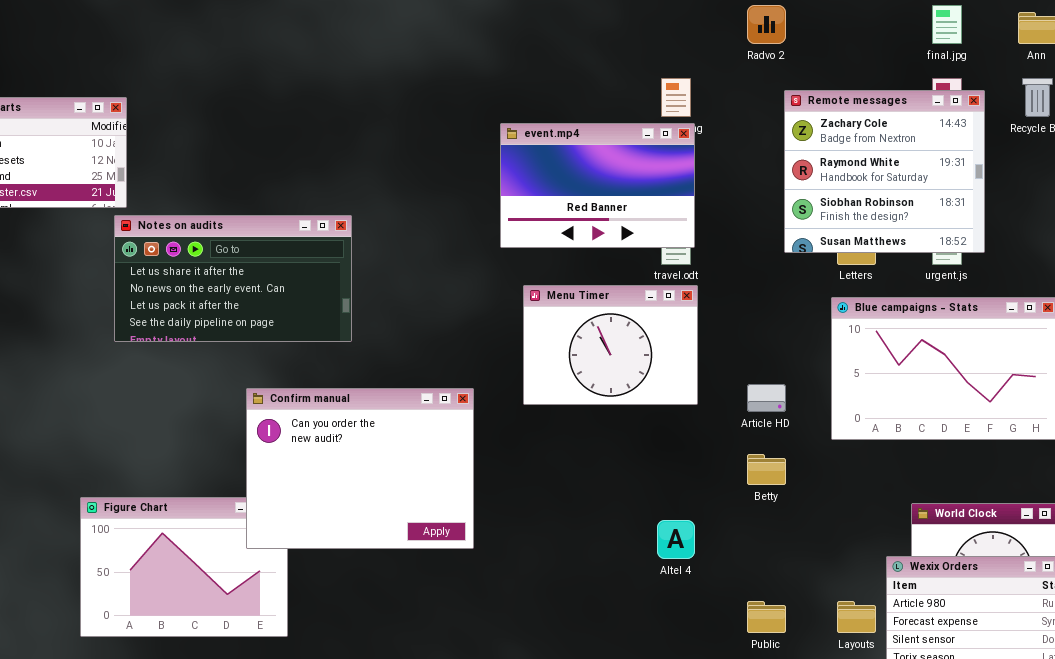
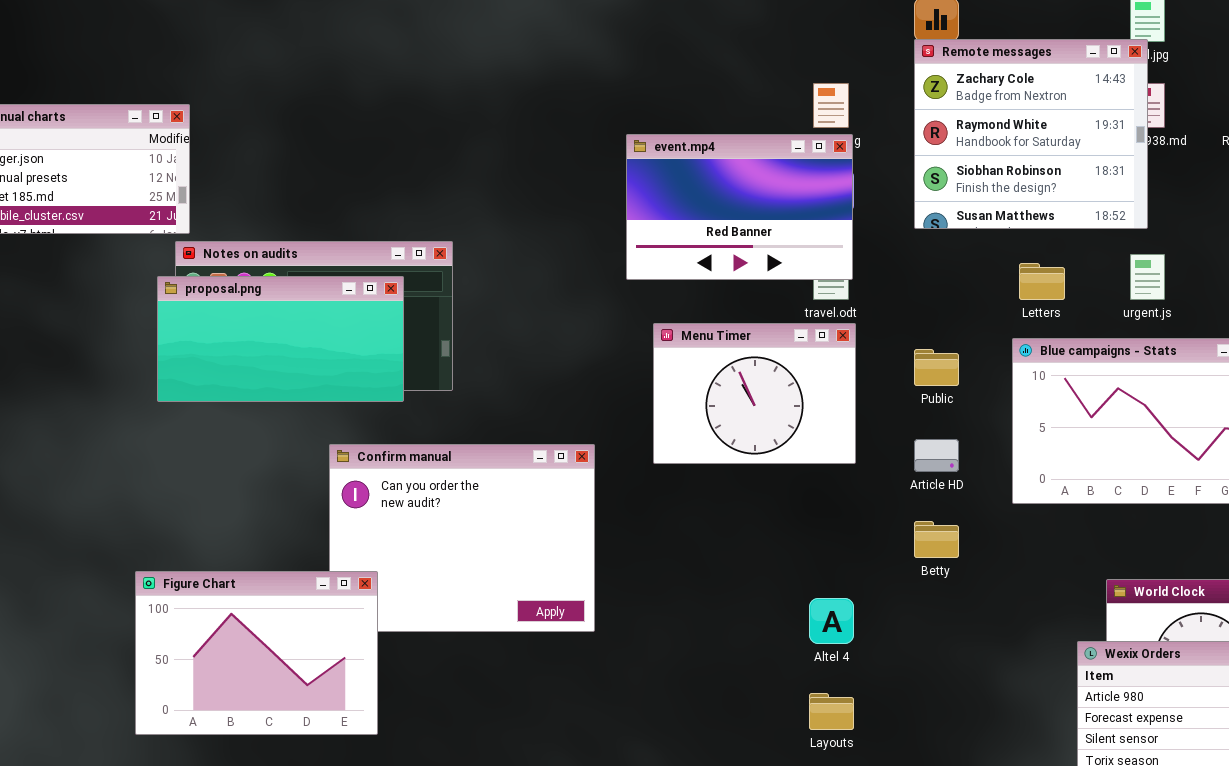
Remote messages: [784,90,985,253] -> [914,39,1148,229], moved
proposal.png: none -> [157,276,404,402], opened
Figure Chart: [80,497,288,637] -> [135,571,378,735], raised
Public: [747,601,786,633] -> [914,349,959,386], moved
Layouts: [837,601,876,633] -> [809,693,854,730], moved

